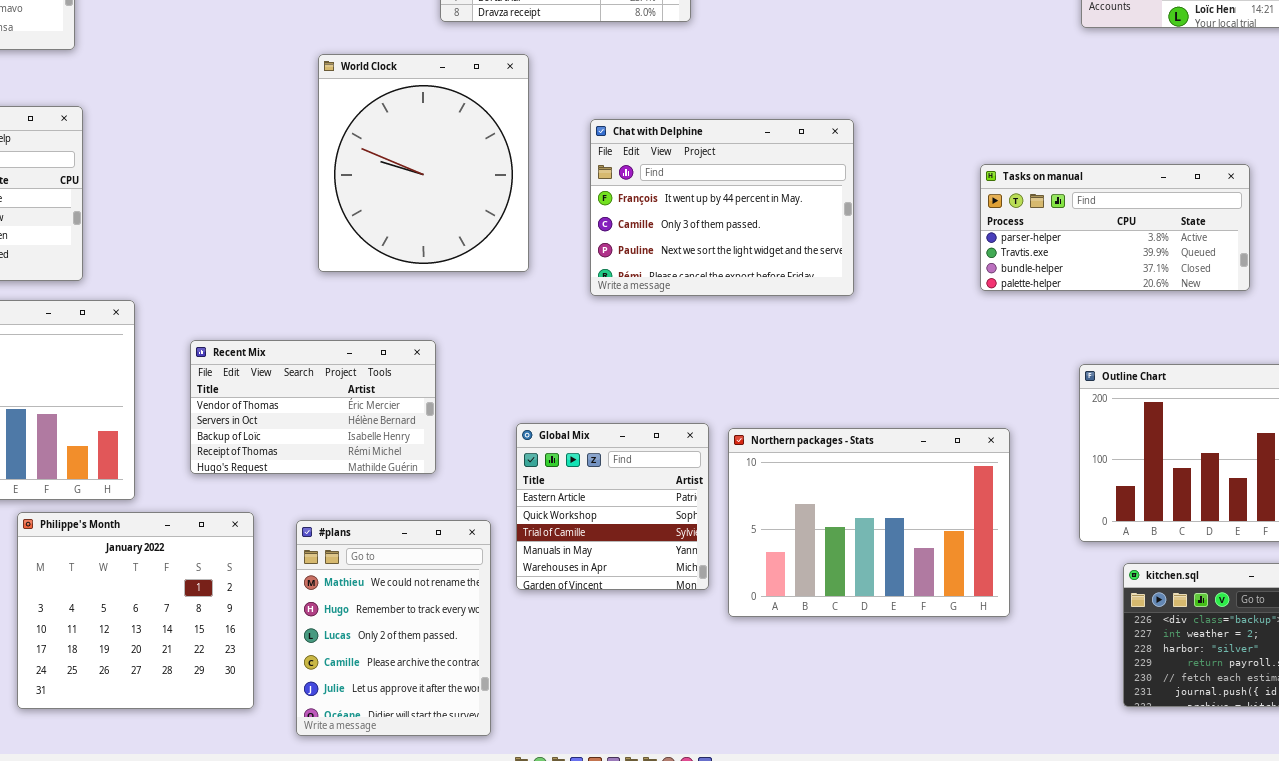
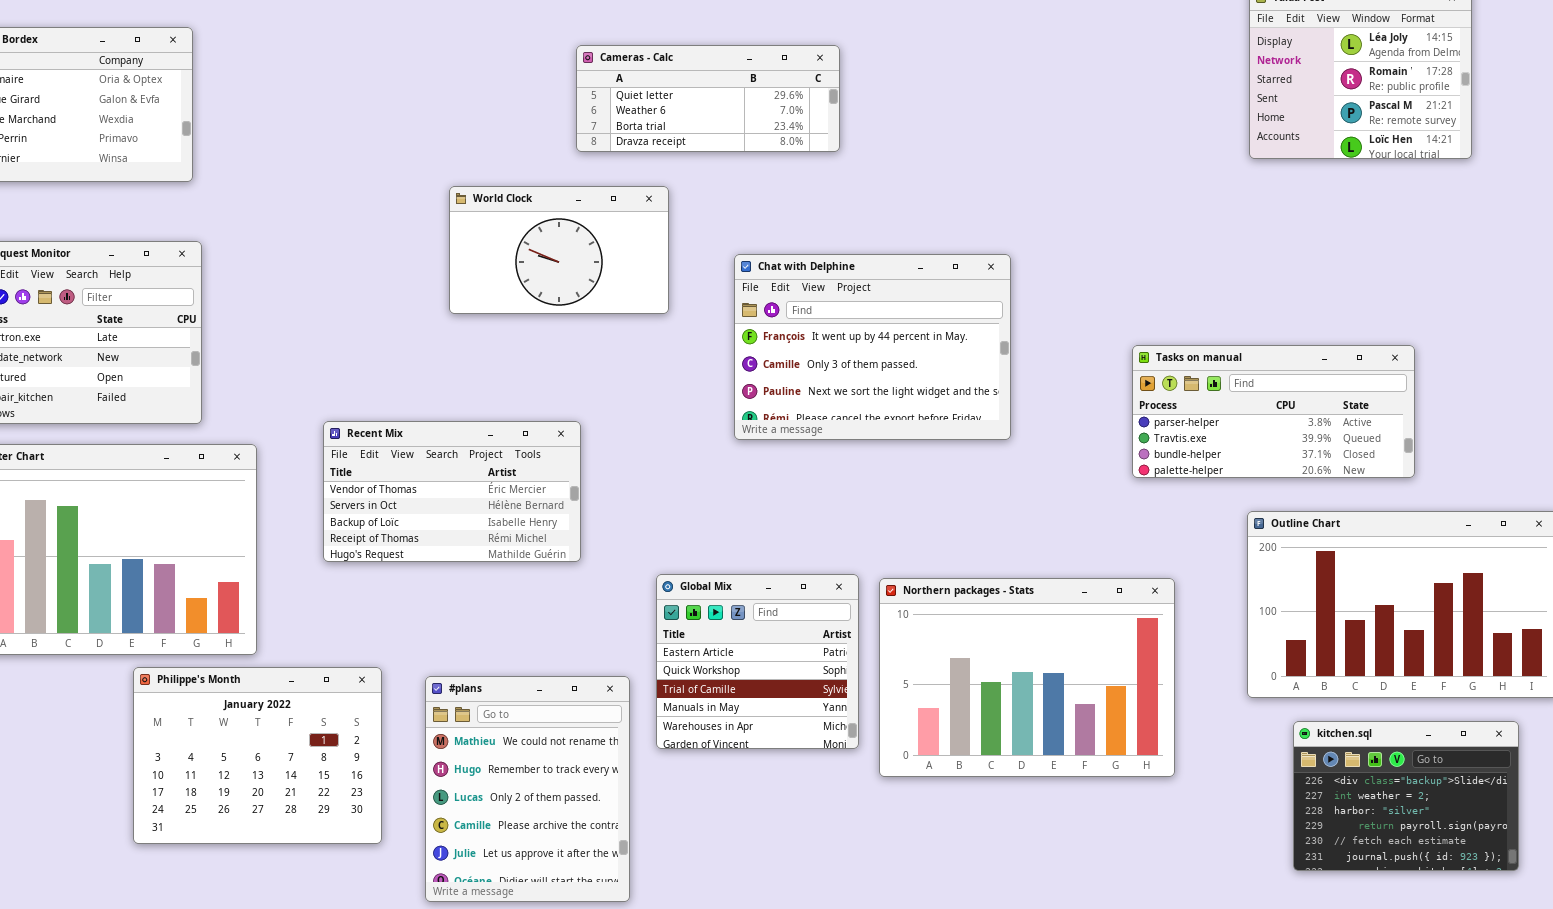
World Clock: [318,54,529,272] -> [449,186,669,314], resized
Tasks on manual: [980,164,1250,291] -> [1132,345,1415,478], moved
Recent Mix: [190,340,436,474] -> [323,421,581,562], moved
Philippe's Month: [17,512,254,709] -> [133,667,382,844], resized

